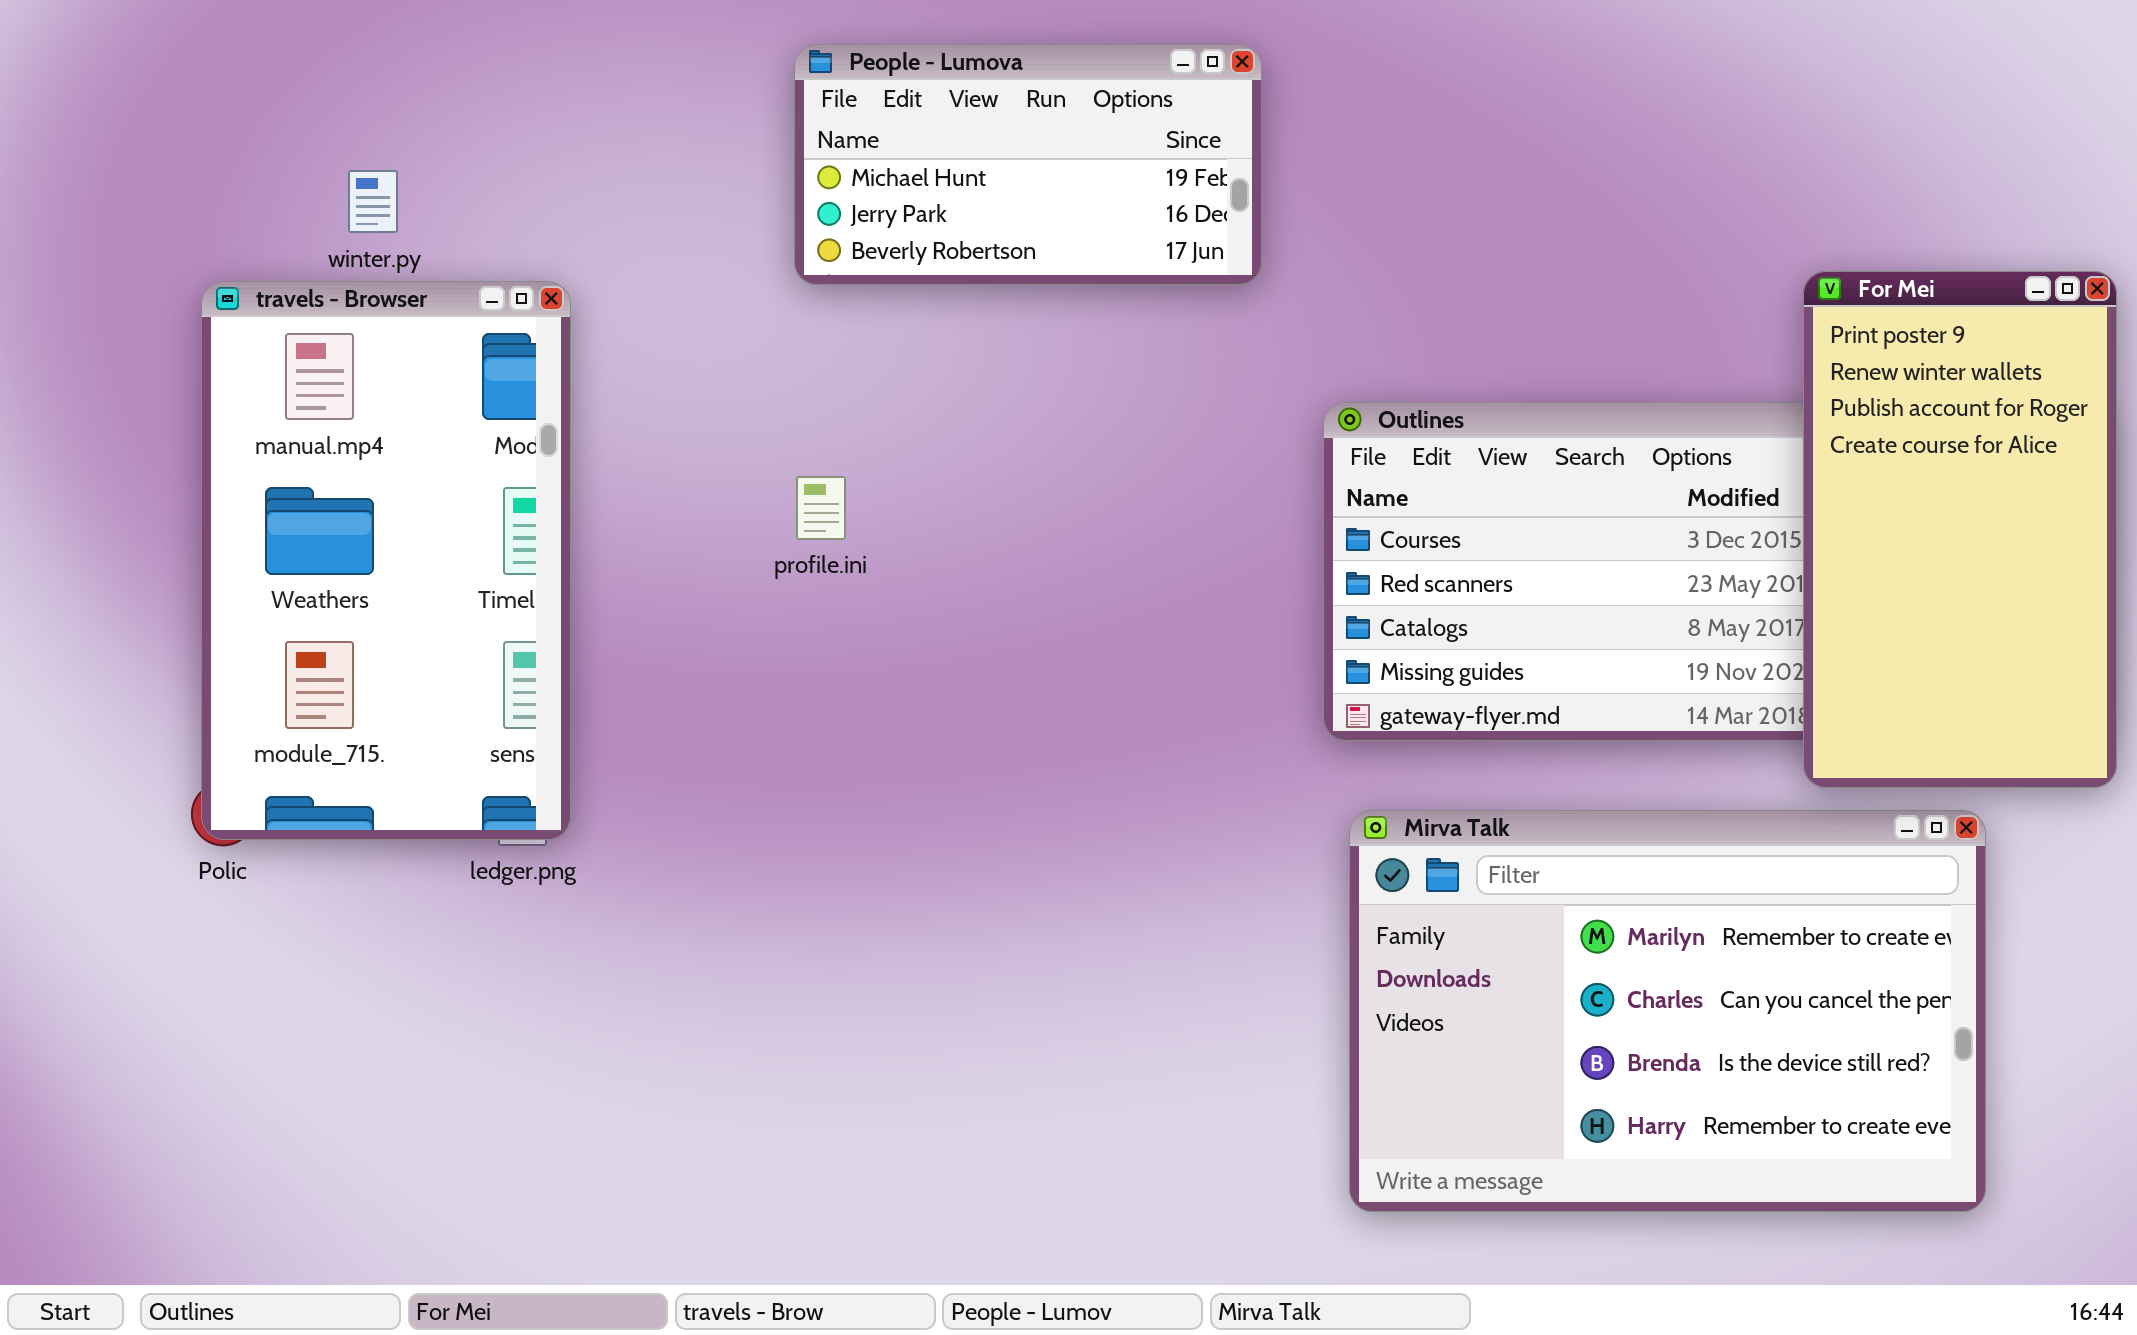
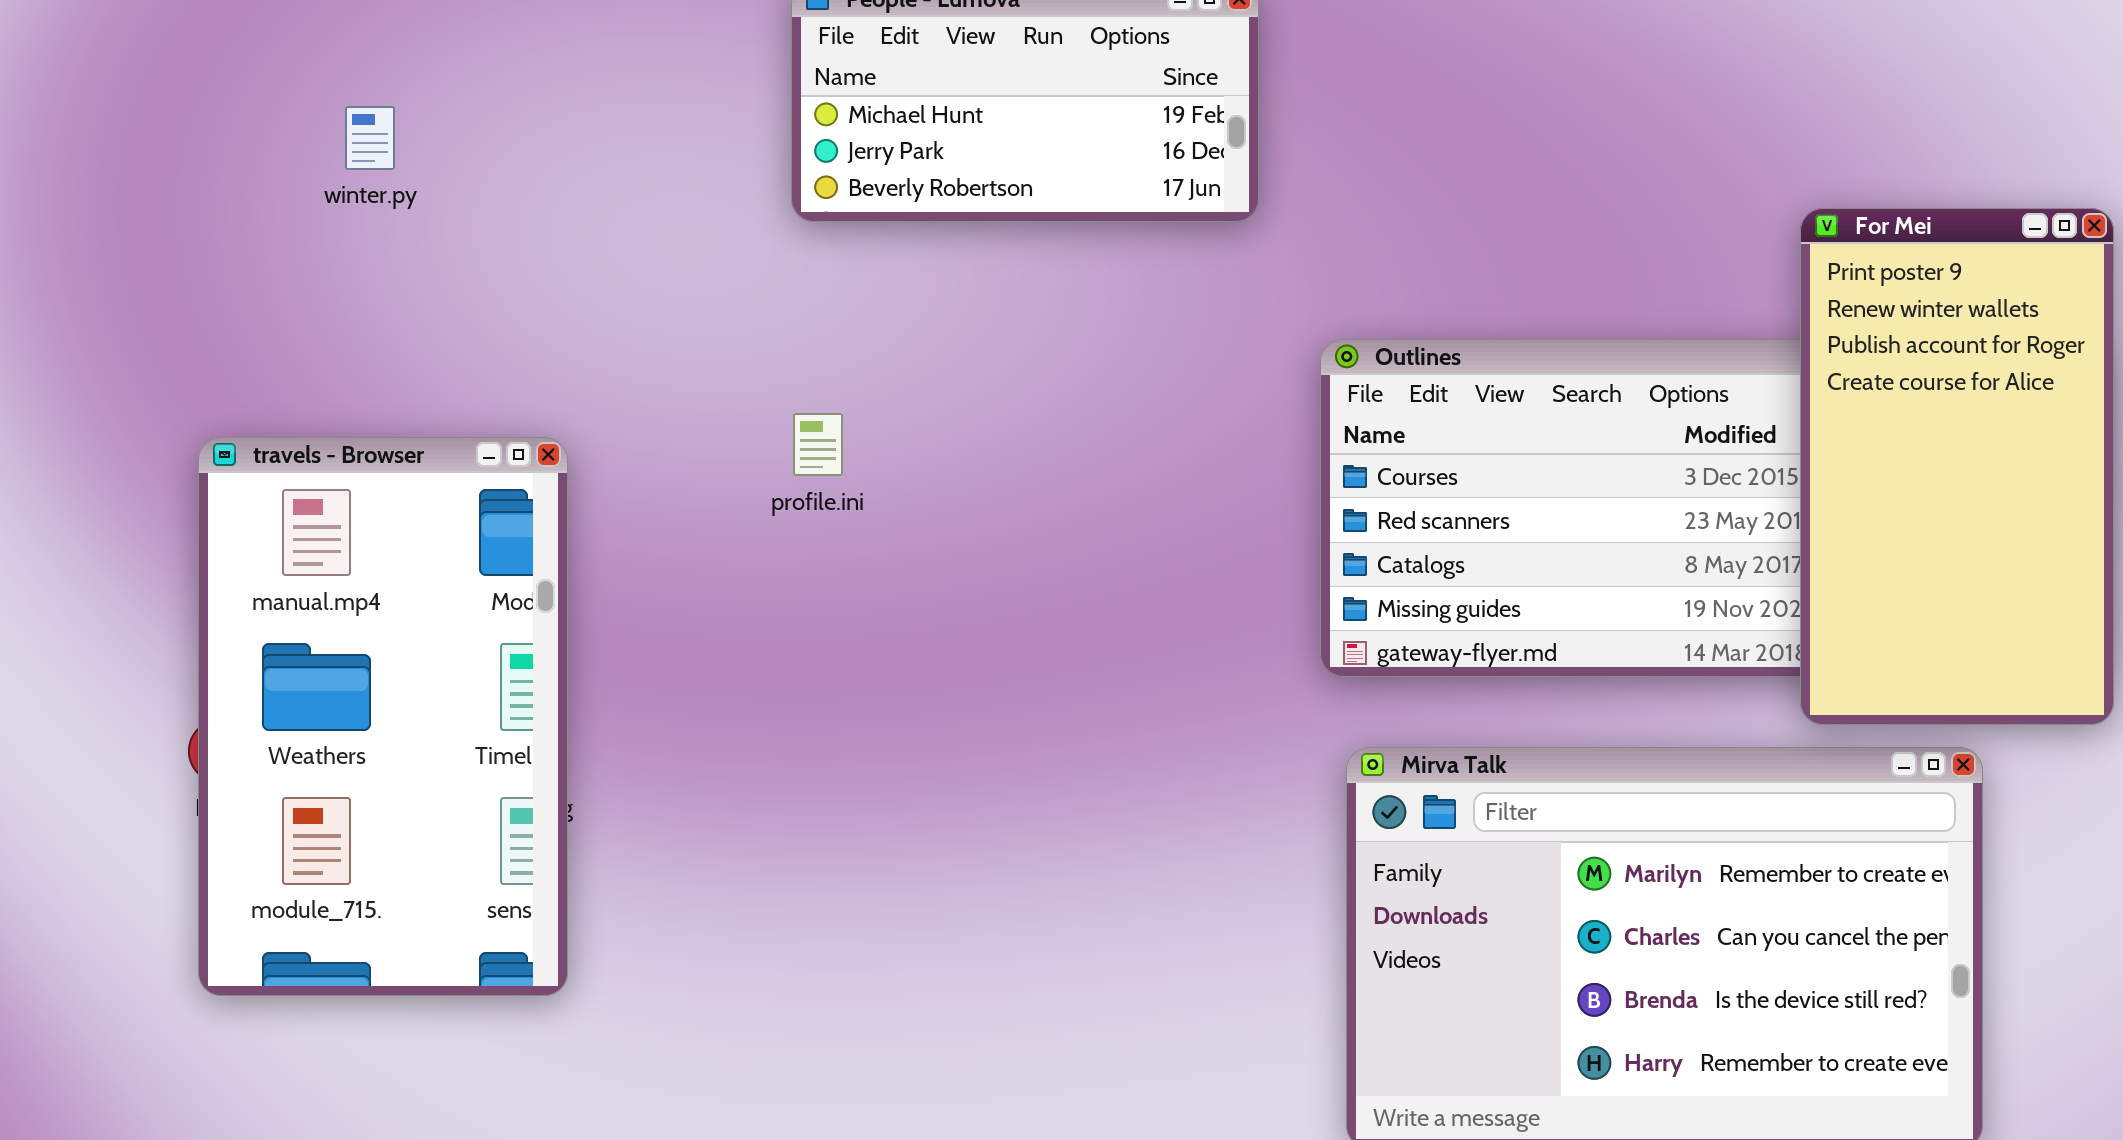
travels - Browser: [201,281,571,840] -> [198,437,568,996], moved

